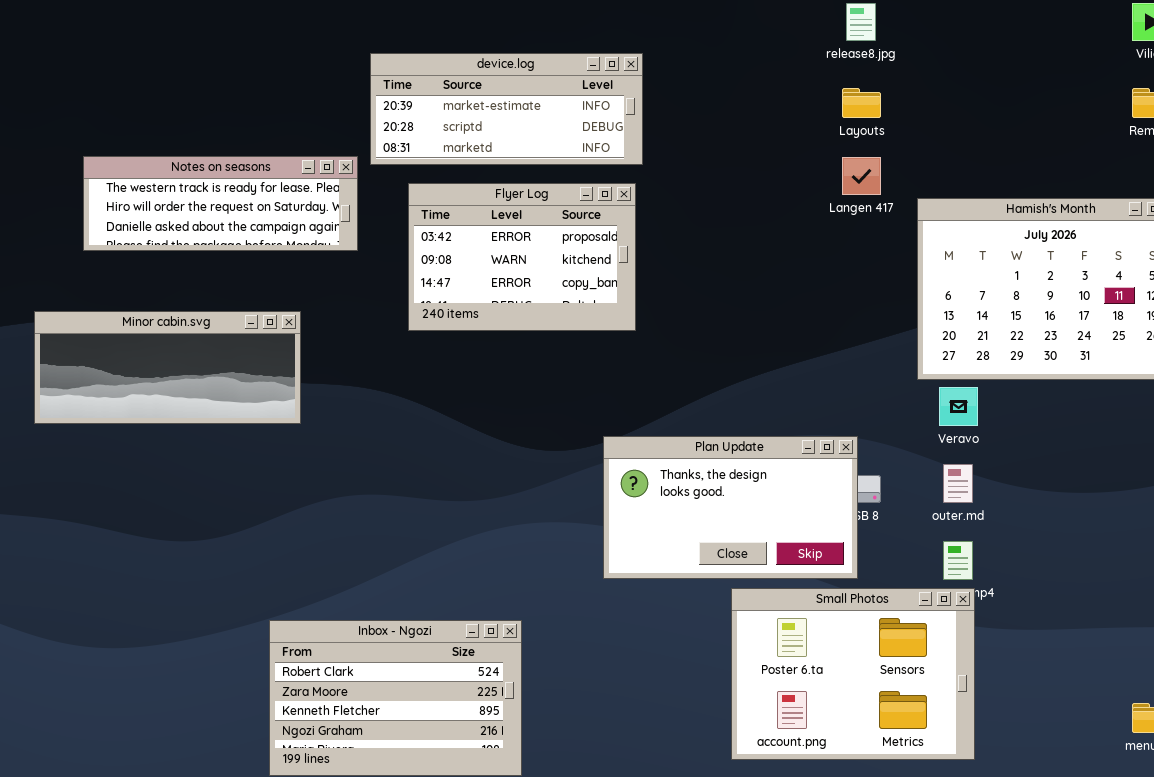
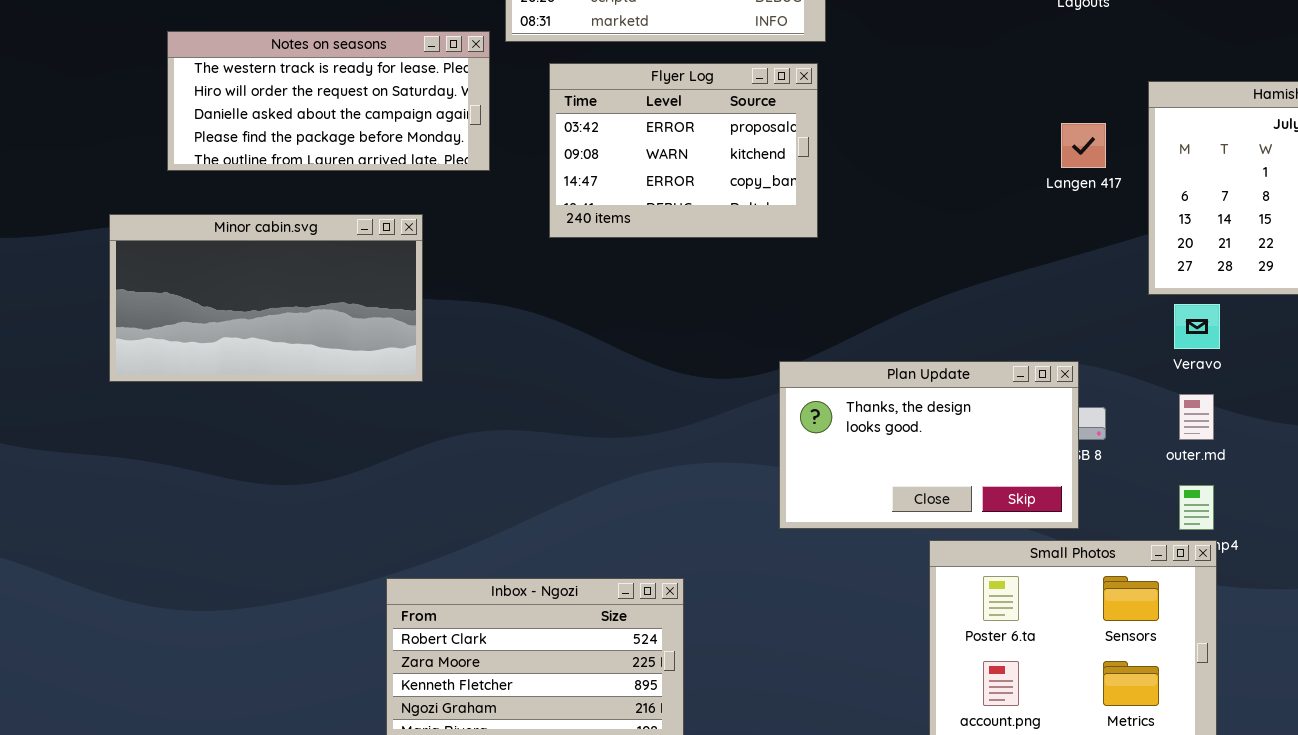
Notes on seasons: [83,156,358,251] -> [167,31,490,171], resized
Langen 417: [842,157,881,195] -> [1061,123,1106,168], moved
Minor cabin.svg: [34,311,301,424] -> [109,214,423,382], resized

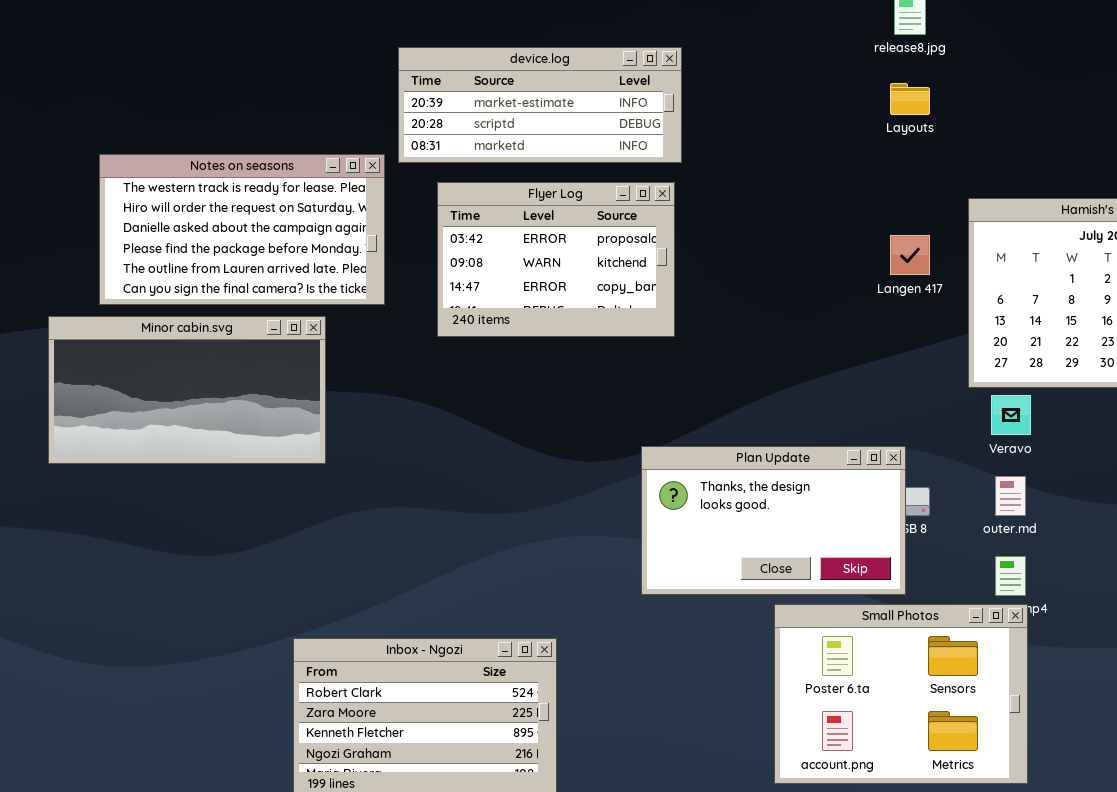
Notes on seasons: [167,31,490,171] -> [99,154,385,305], resized

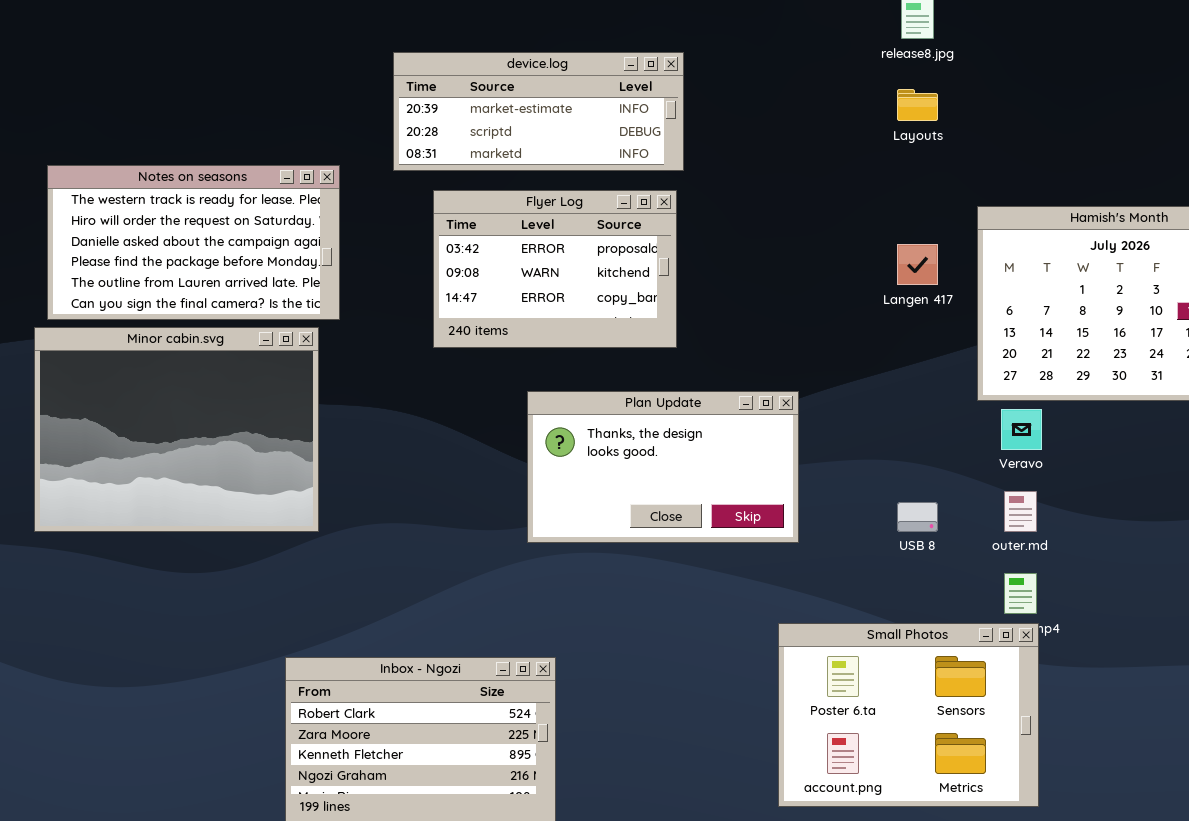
Notes on seasons: [99,154,385,305] -> [47,165,340,320], moved
Minor cabin.svg: [48,316,326,464] -> [34,327,319,532], resized
Plan Update: [641,446,906,595] -> [527,391,799,543], moved

